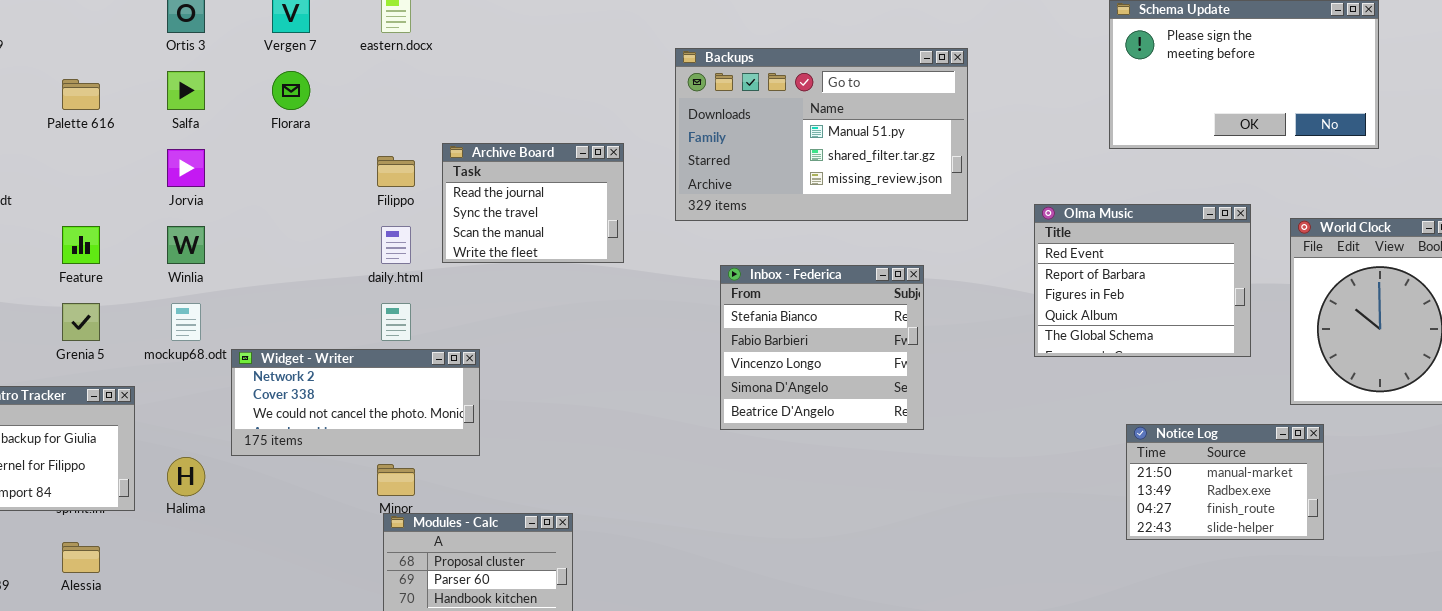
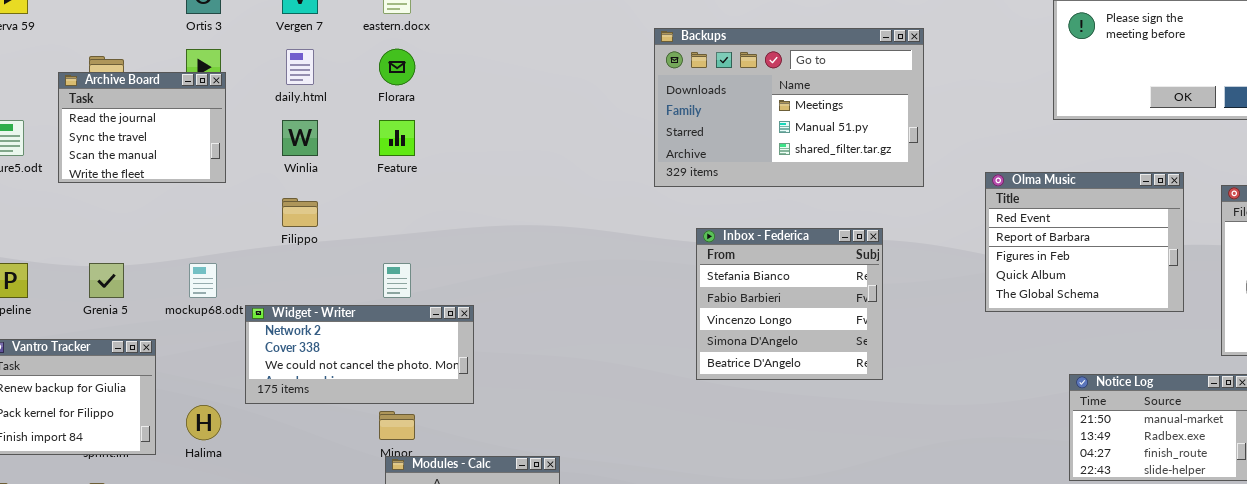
Backups: [675,48,968,221] -> [654,28,924,187], scrolled up 1 row
Florara: [272,71,310,110] -> [379,49,415,85], moved
Archive Board: [442,143,624,263] -> [58,72,226,183], moved
Filippo: [377,156,415,187] -> [282,198,318,227], moved
Feature: [62,226,100,264] -> [379,120,415,156], moved
Winlia: [167,226,205,264] -> [282,120,318,156], moved
daily.html: [381,226,411,264] -> [286,49,314,85], moved

